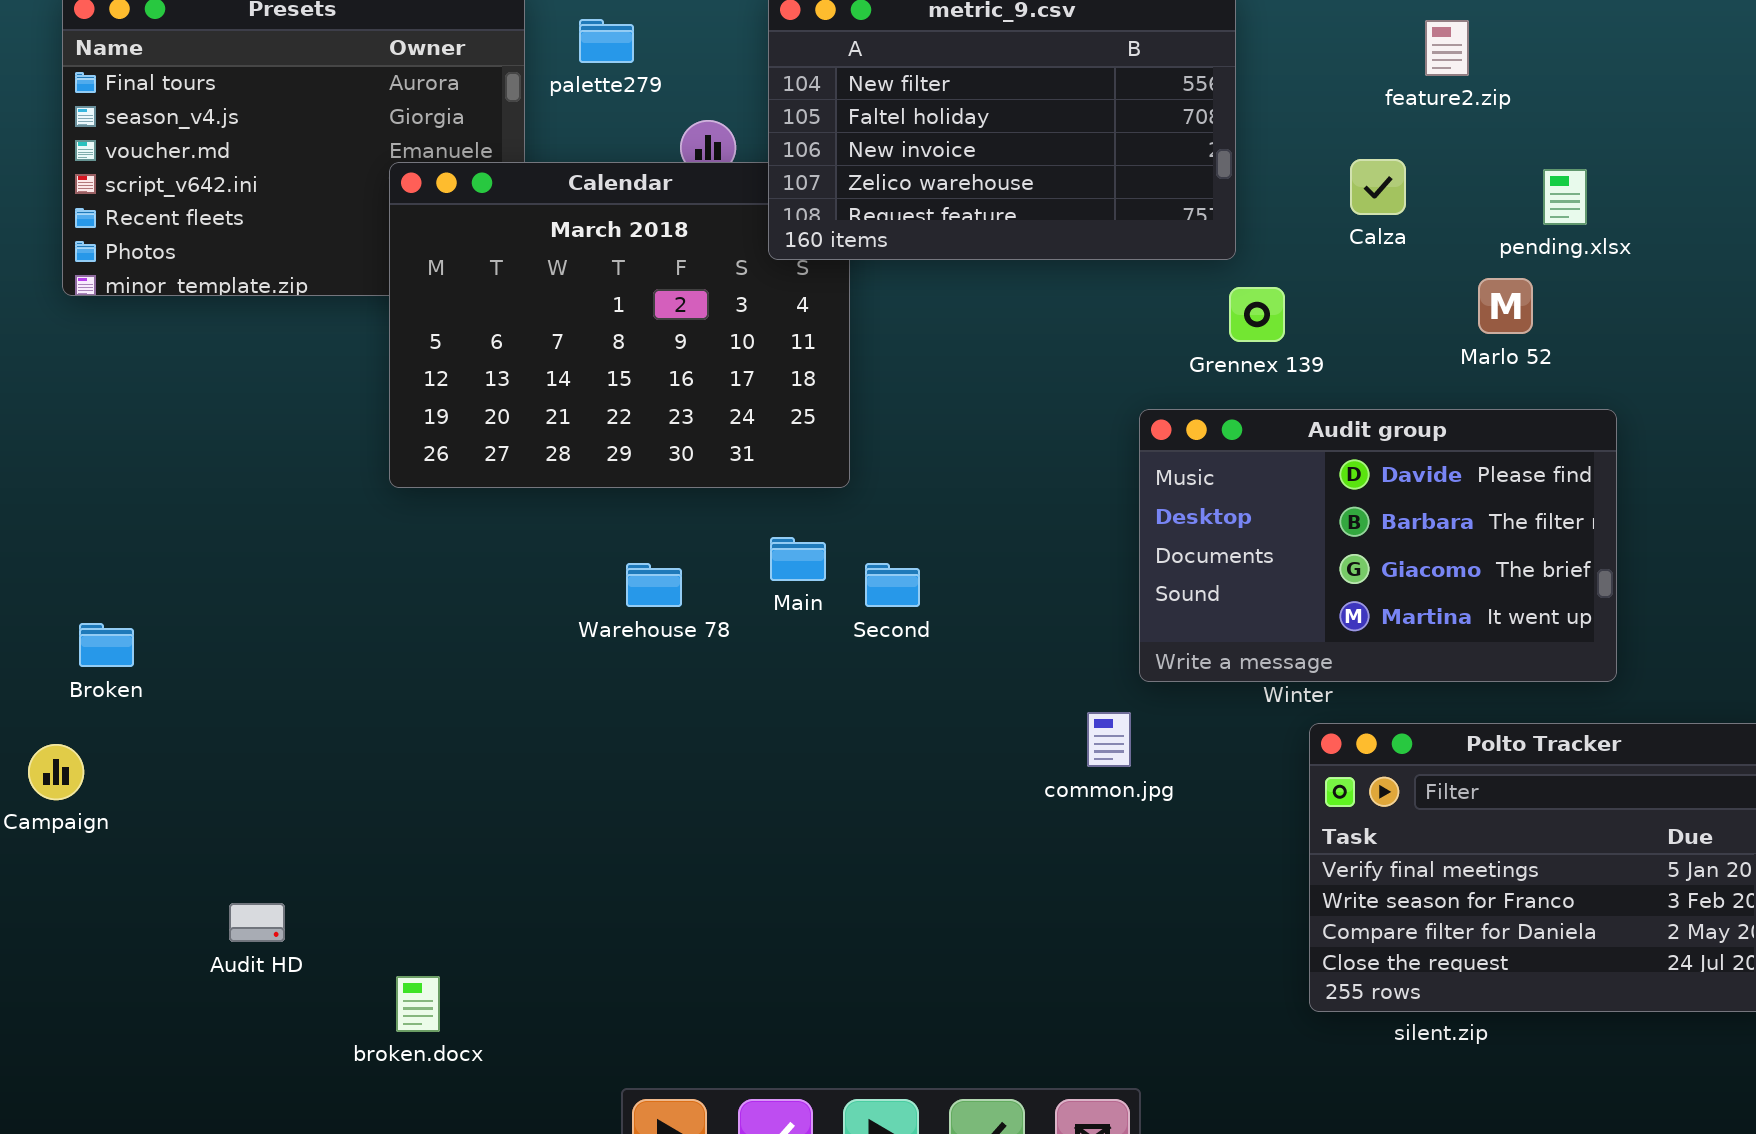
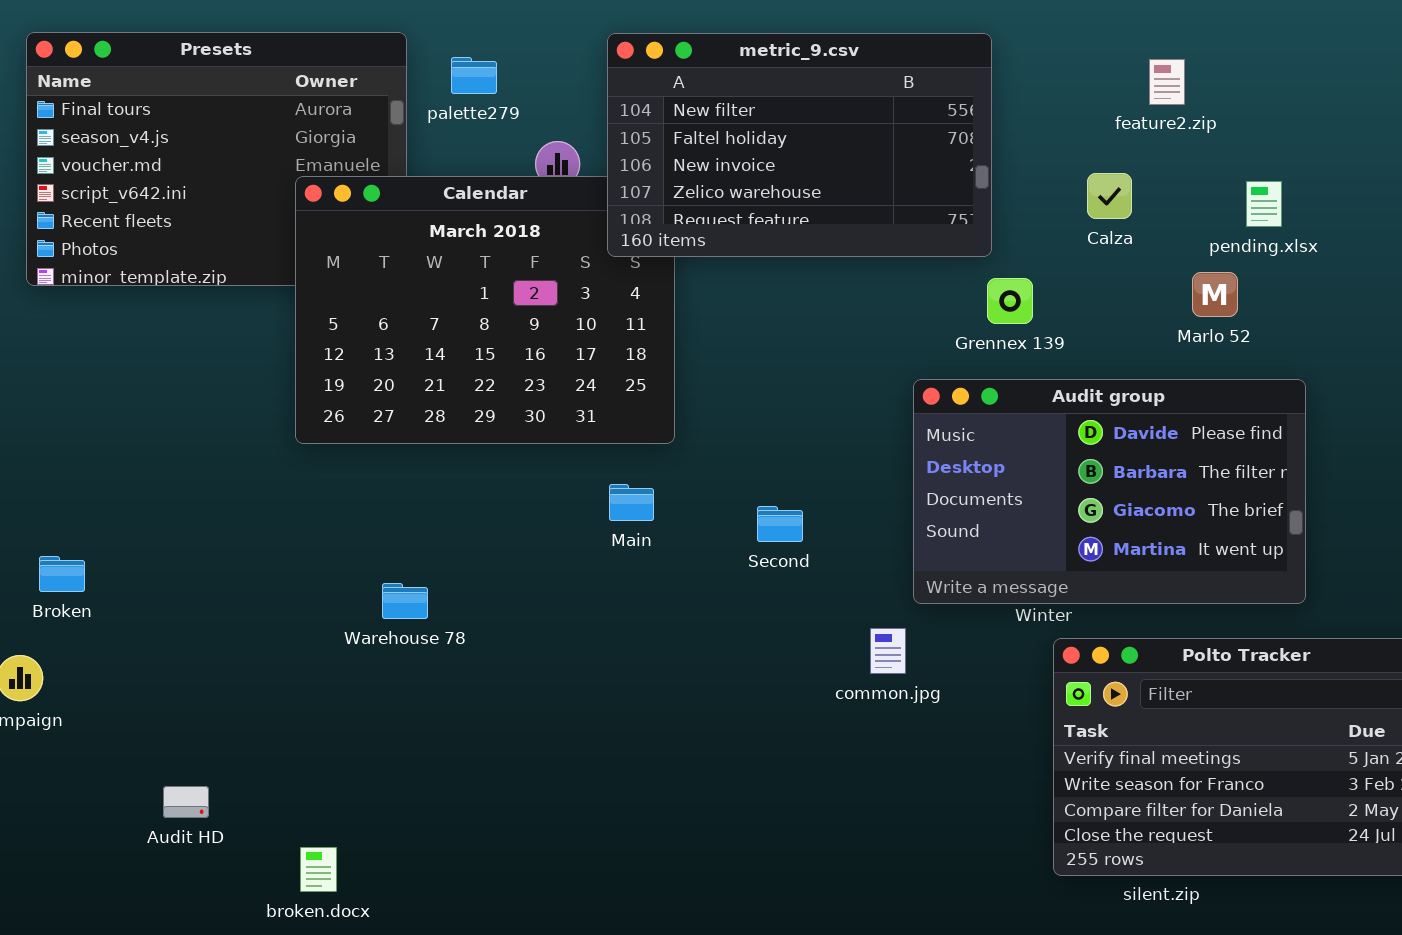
Warehouse 78: [626,563,682,607] -> [382,583,428,619], moved
Second: [865,563,920,607] -> [757,506,803,542], moved

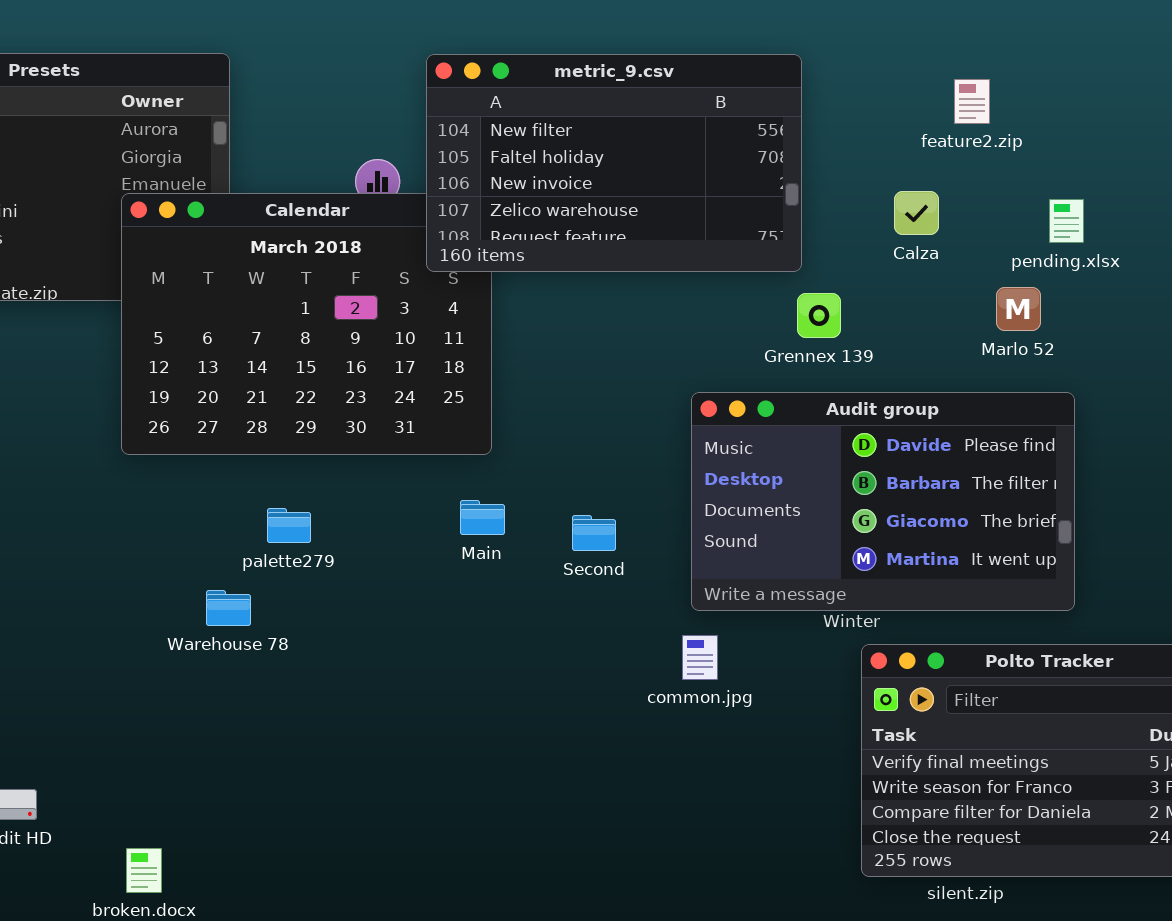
palette279: [451,57,497,94] -> [267,508,311,543], moved
Audit group: [913,379,1306,604] -> [691,392,1075,611], moved
Main: [609,484,654,521] -> [460,500,505,535], moved

